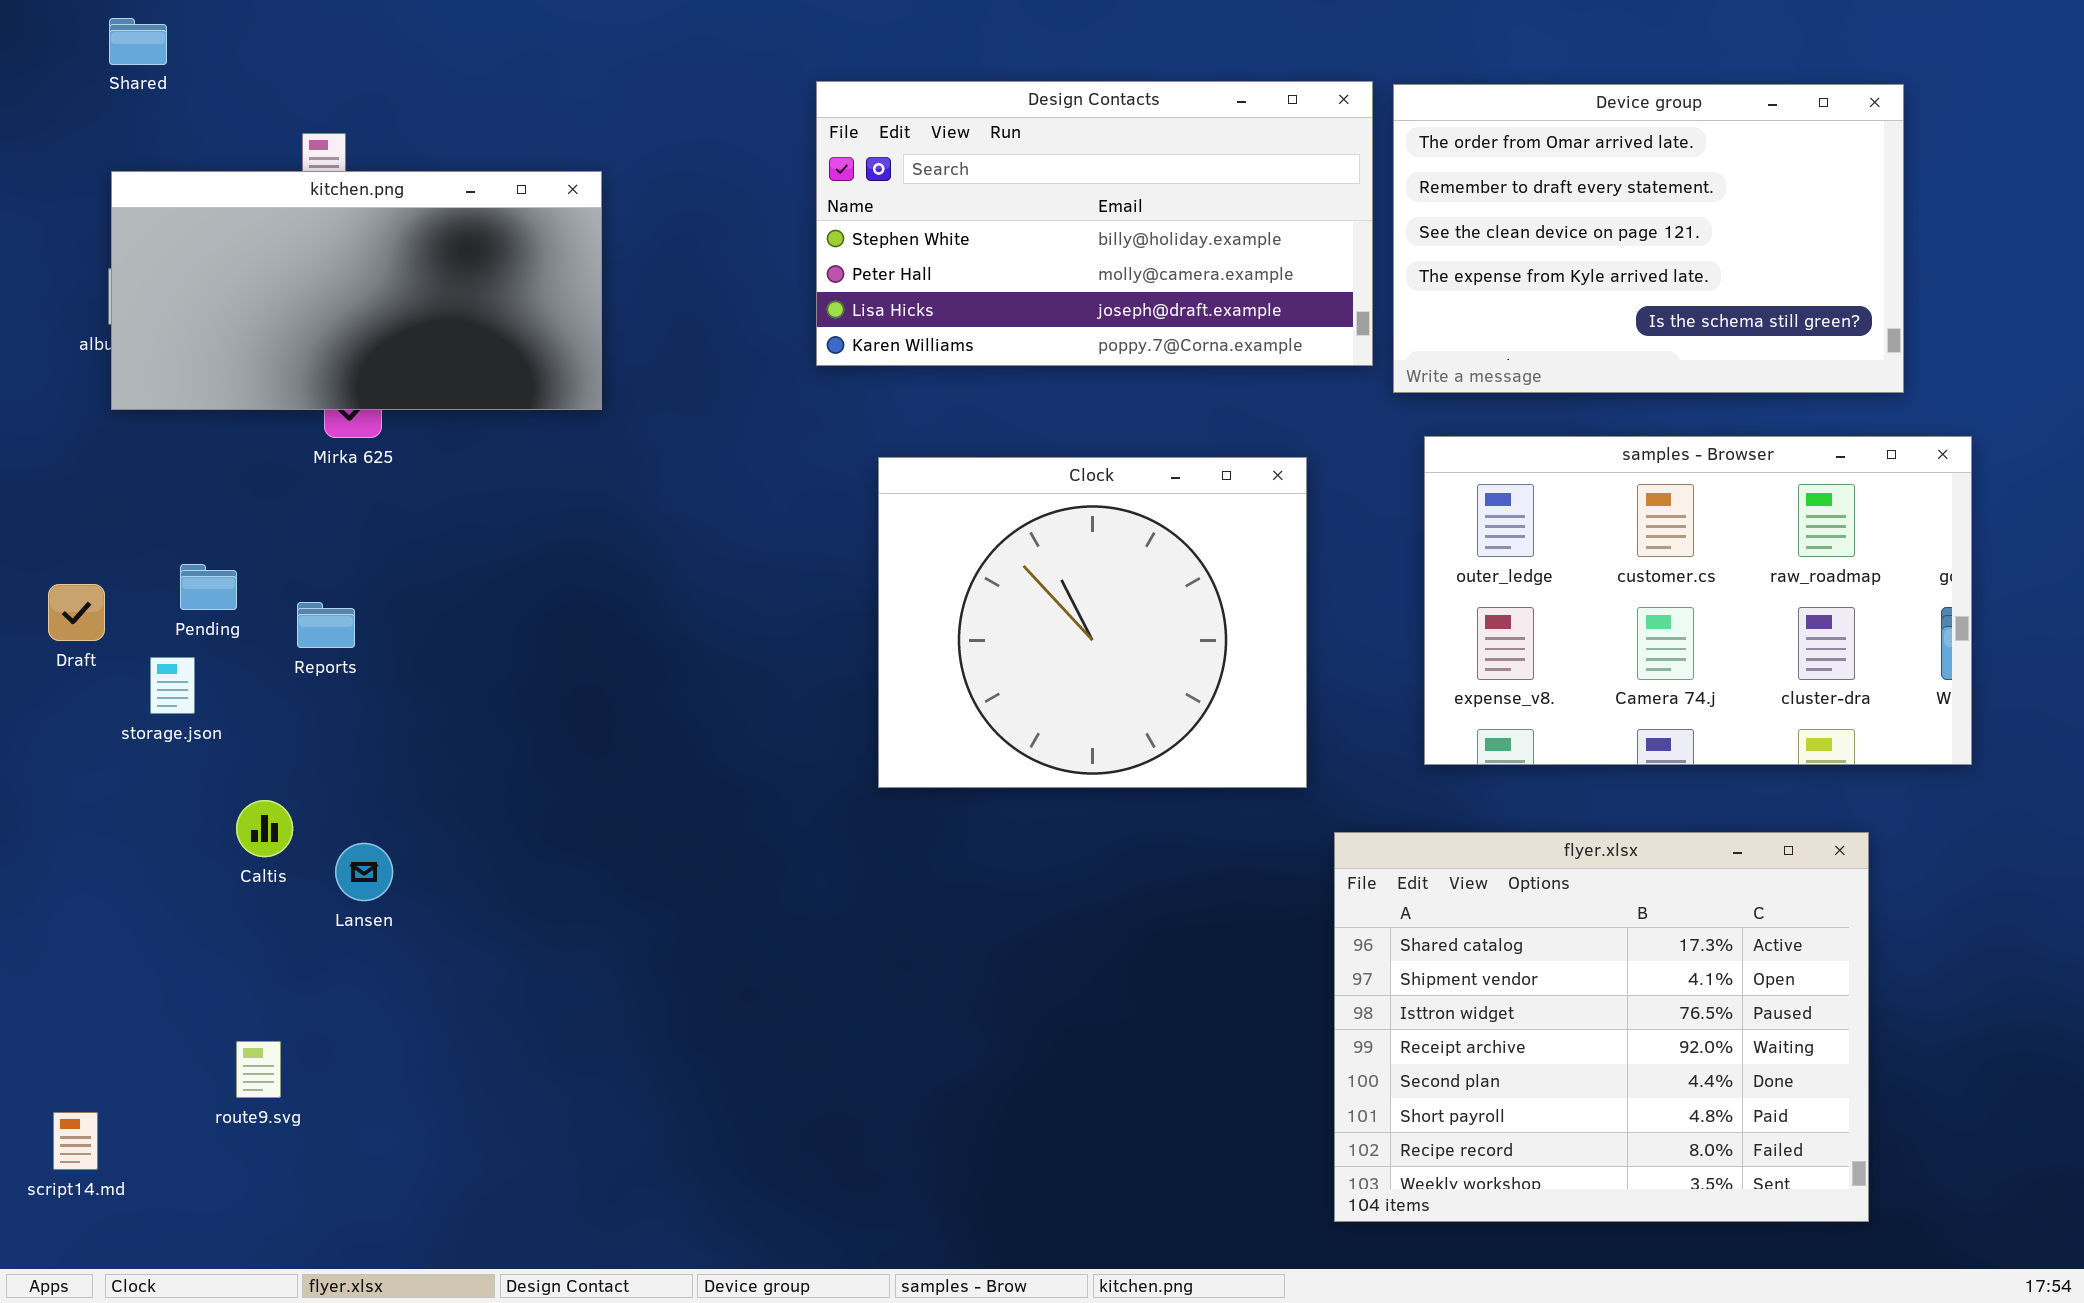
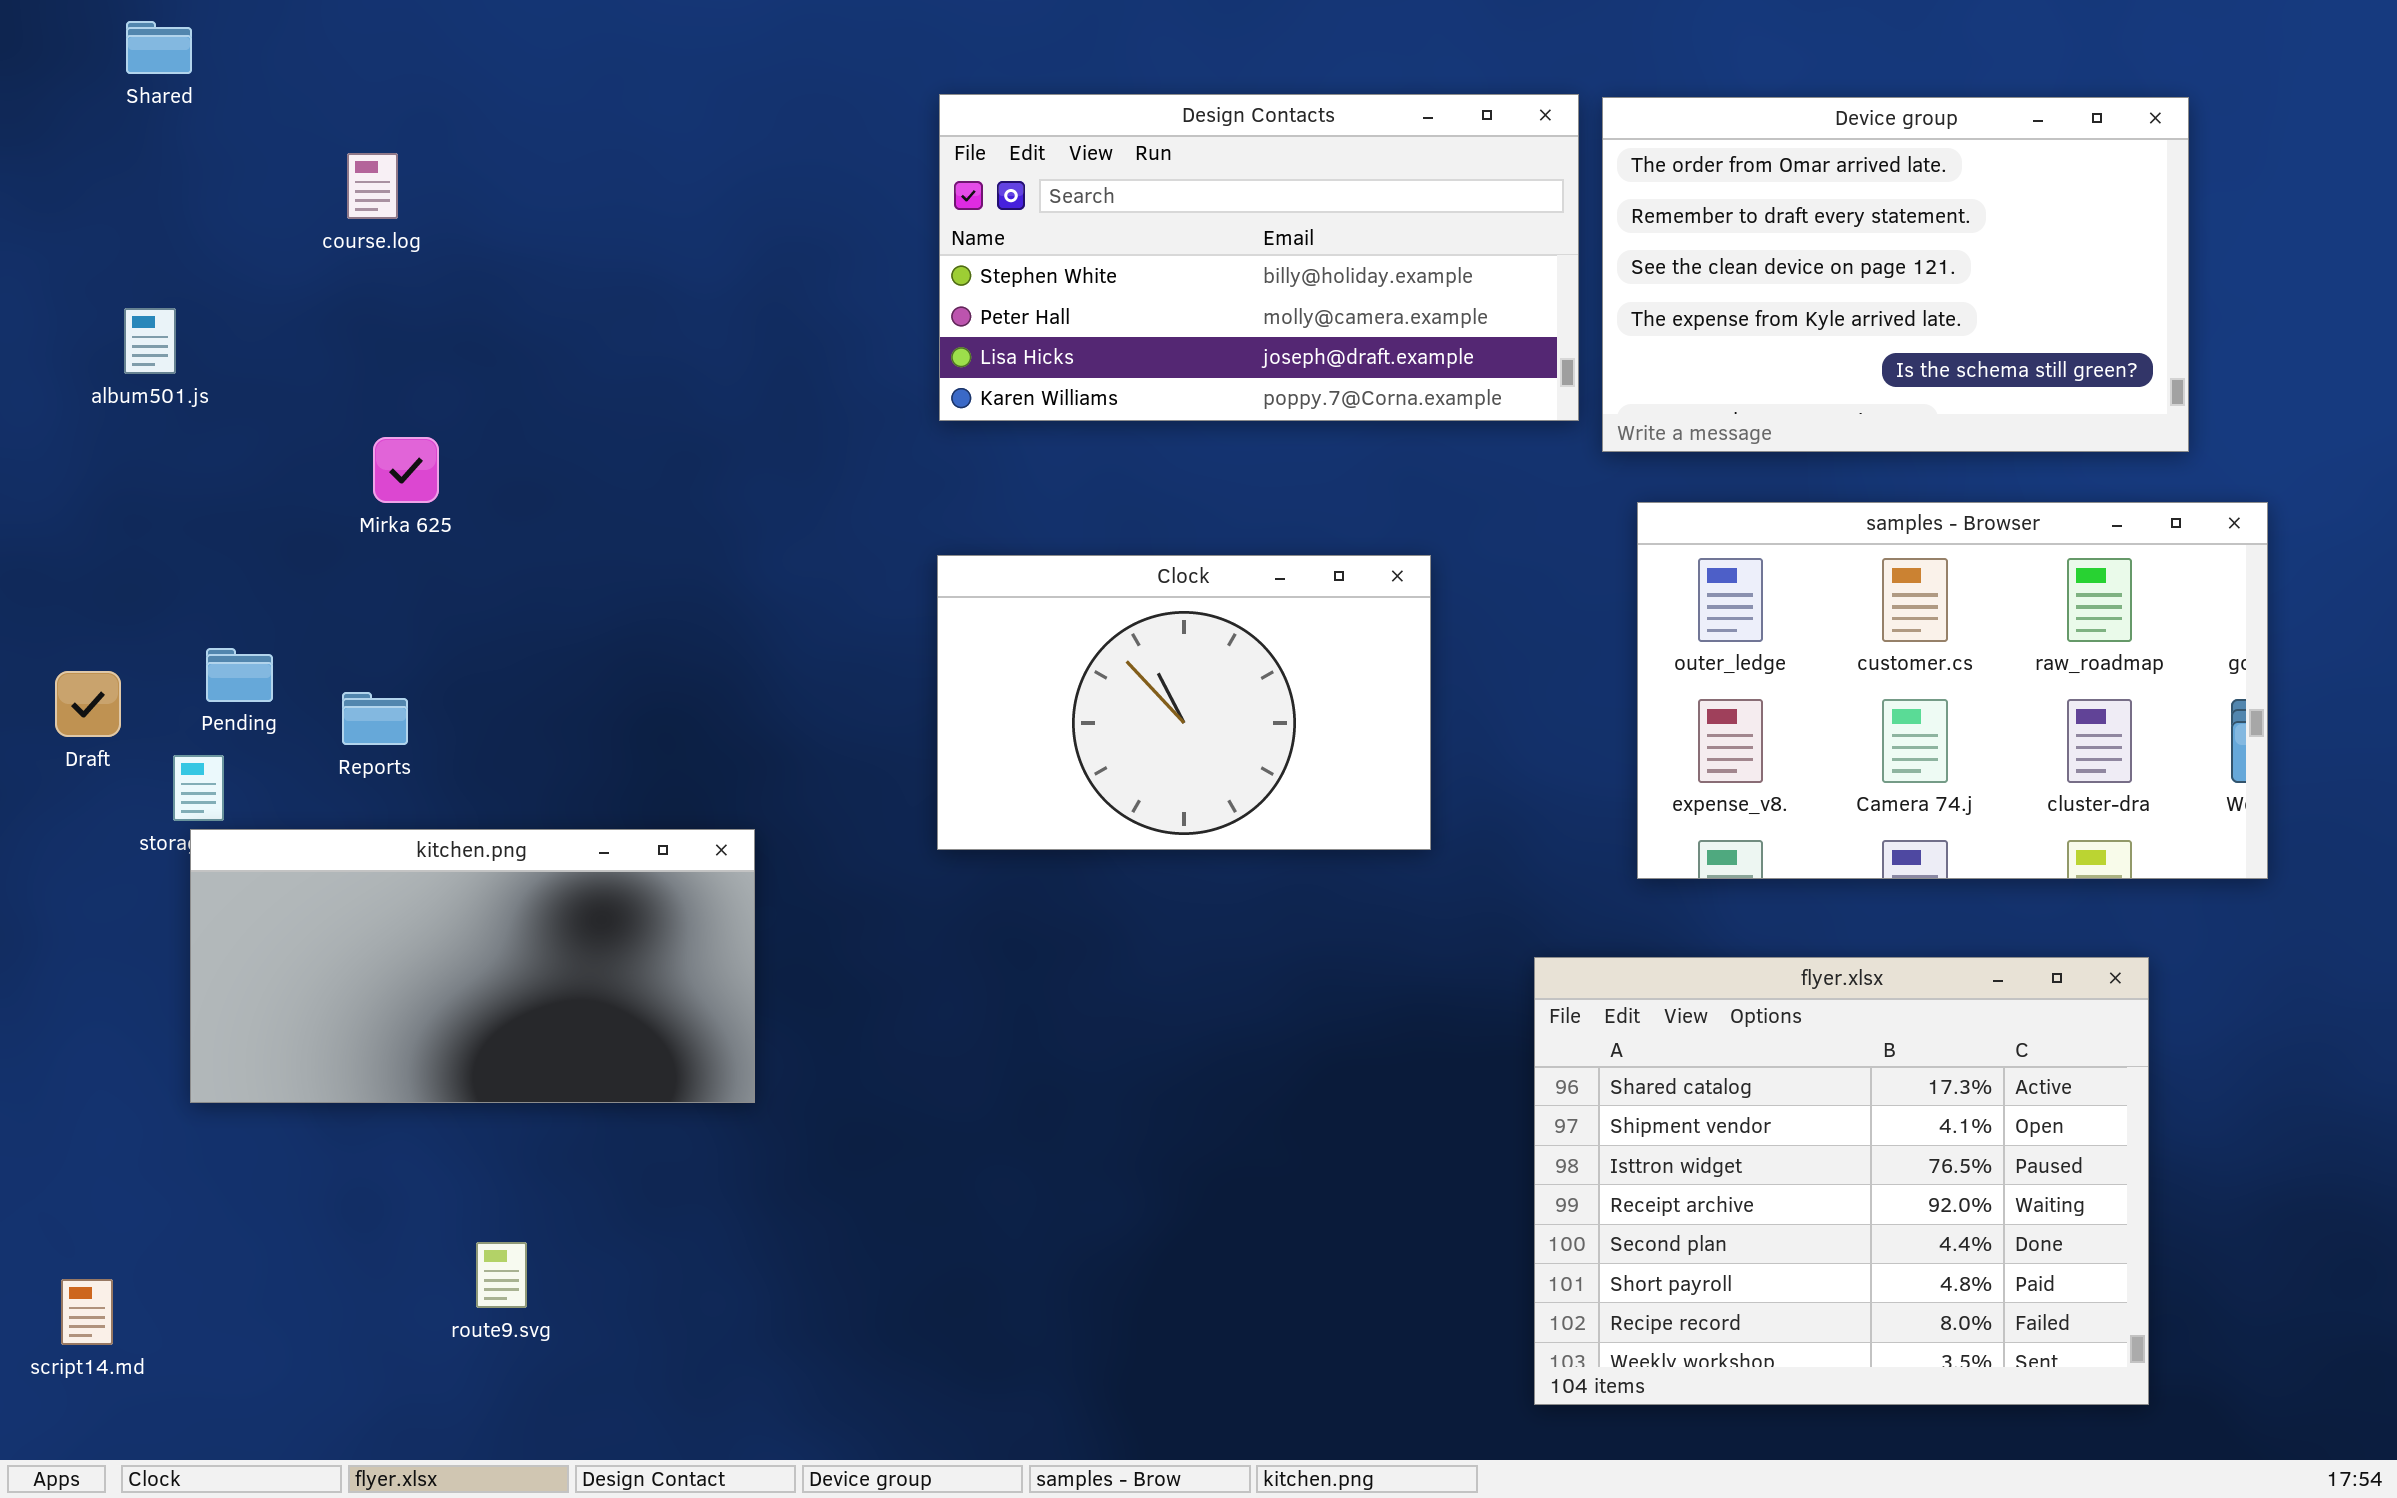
kitchen.png: [111,171,602,410] -> [190,829,755,1103], moved
Clock: [878,457,1307,788] -> [937,555,1431,850], moved, resized
route9.svg: [236,1041,281,1098] -> [476,1242,527,1308], moved

